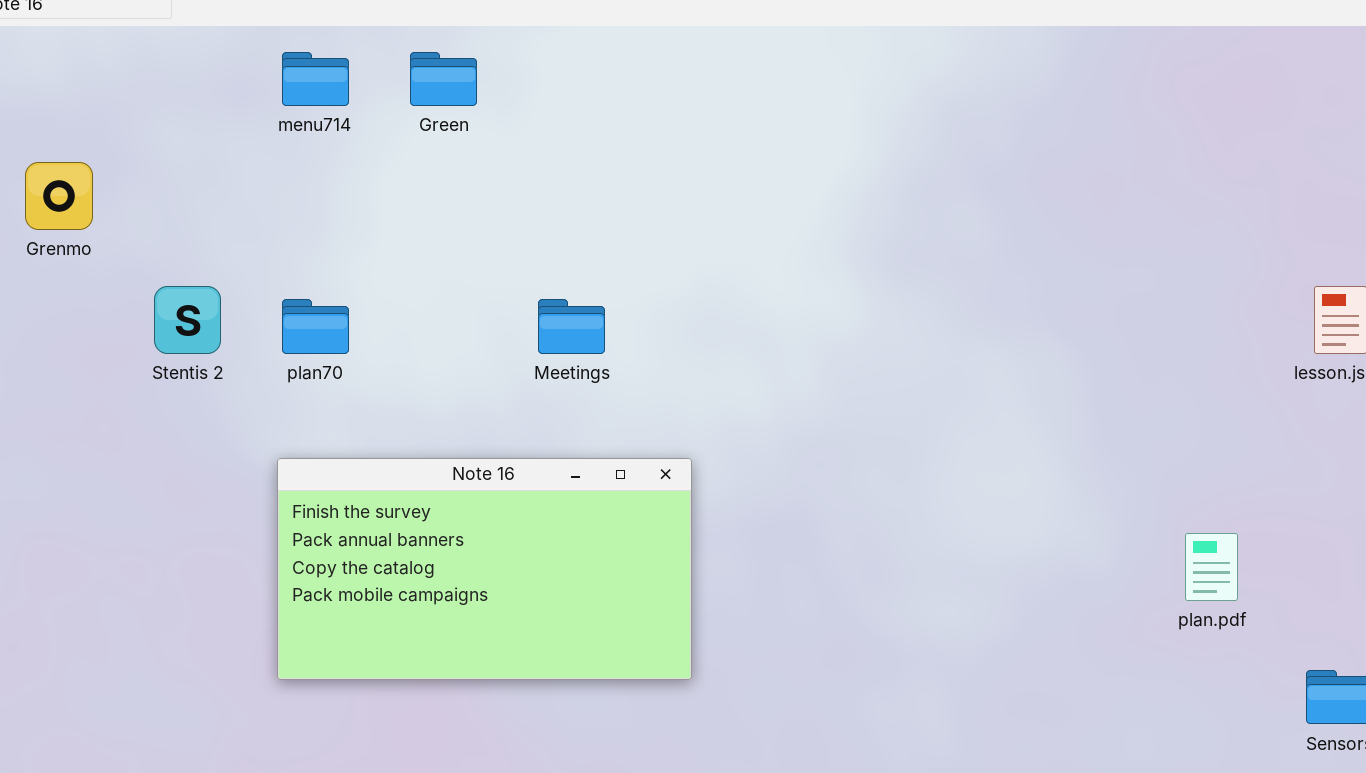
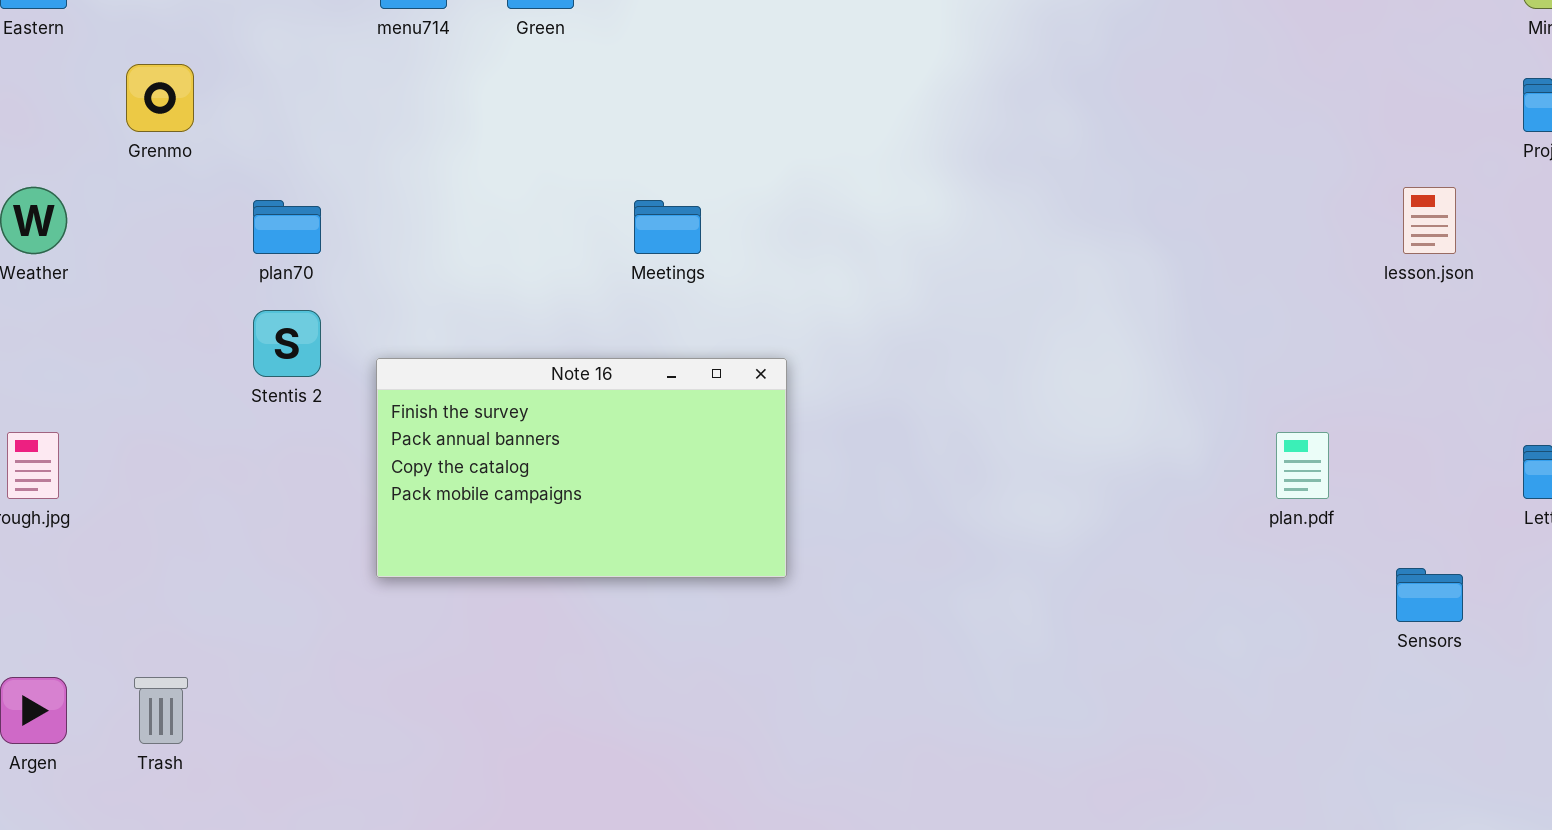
Stentis 2: [154,286,221,354] -> [253,310,321,377], moved
plan70: [282,299,349,354] -> [253,200,321,254], moved

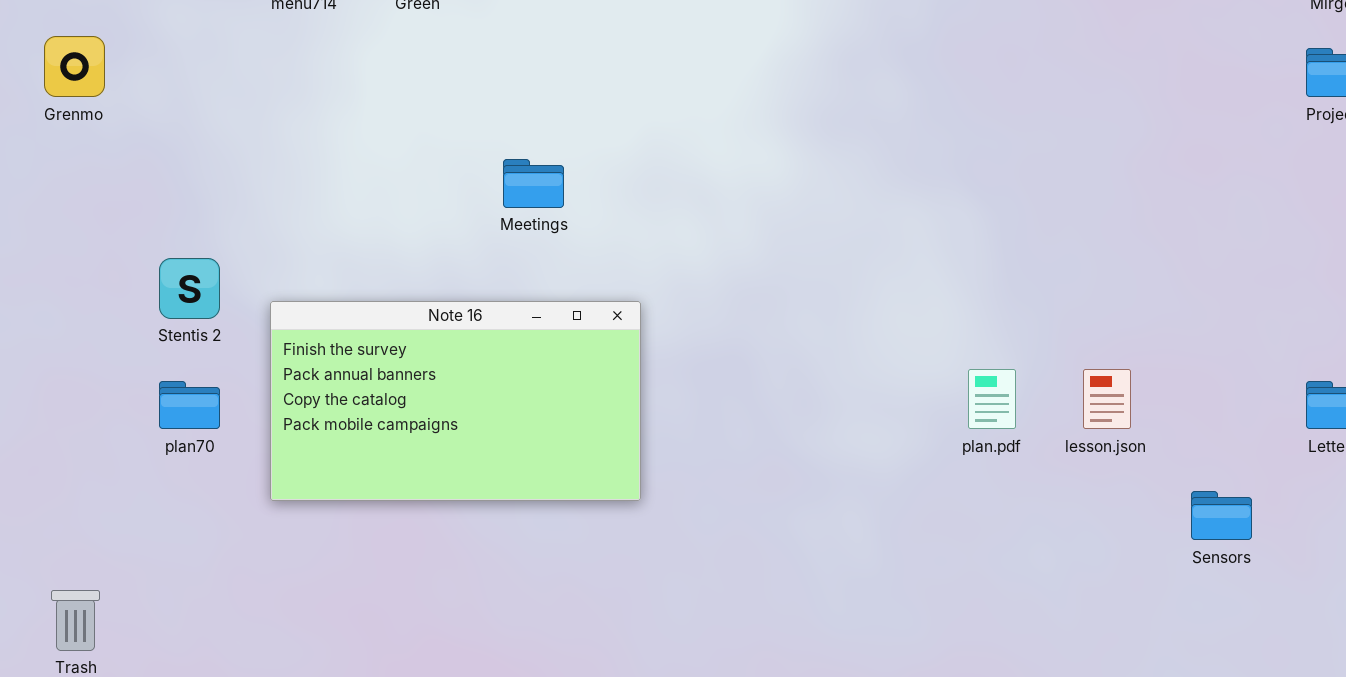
lesson.json: [1403,187,1456,254] -> [1083,369,1131,429], moved
plan70: [253,200,321,254] -> [159,381,220,429], moved
plan.pdf: [1276,432,1329,499] -> [968,369,1016,429], moved

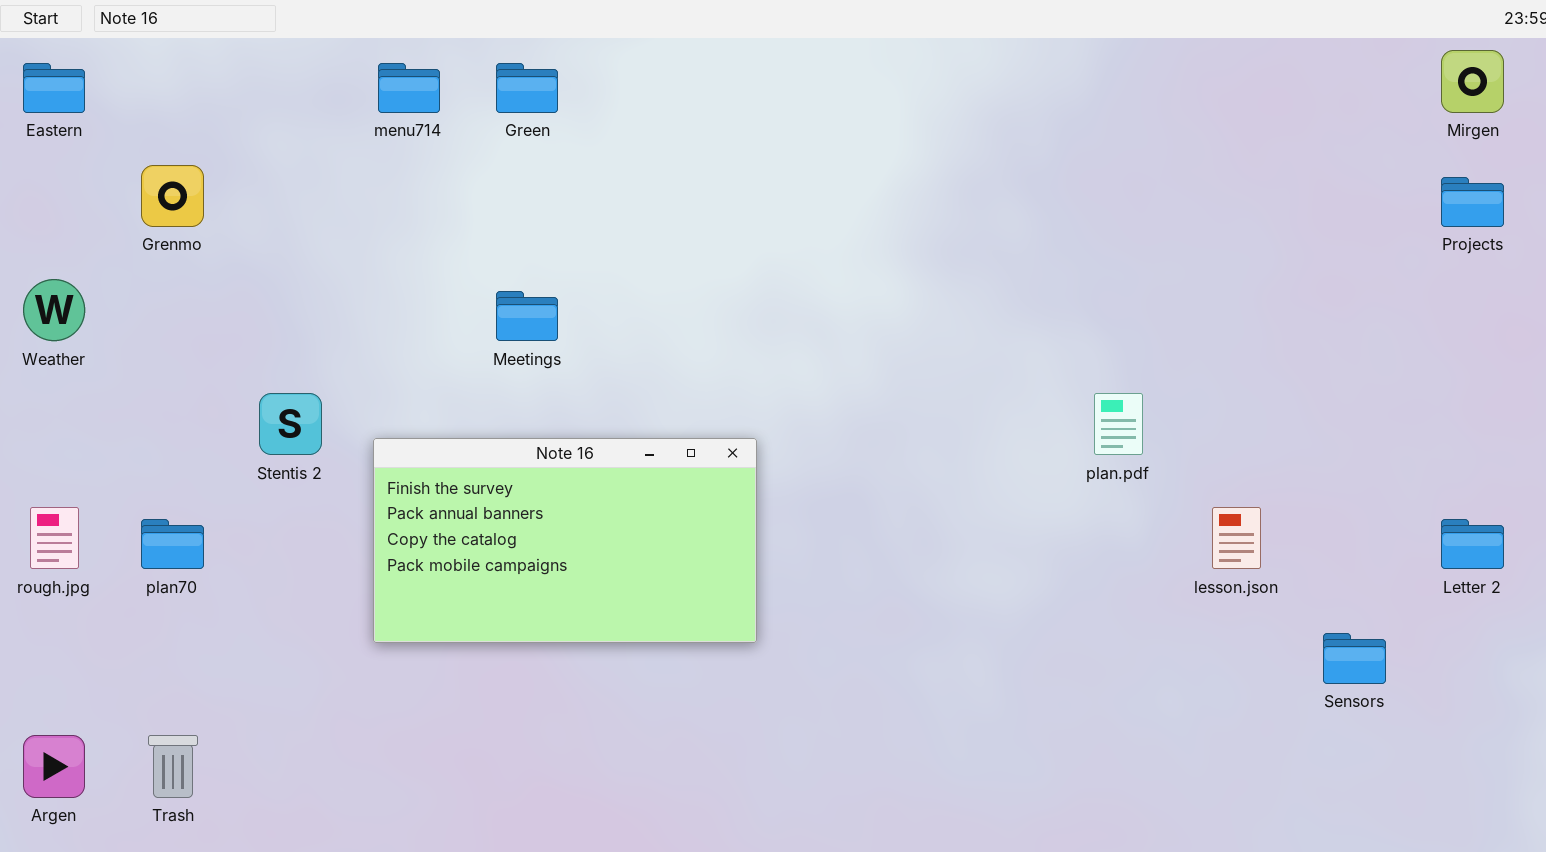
Meetings: [503,159,564,208] -> [496,291,558,341], moved
plan.pdf: [968,369,1016,429] -> [1094,393,1143,455], moved
plan70: [159,381,220,429] -> [141,519,204,569], moved

